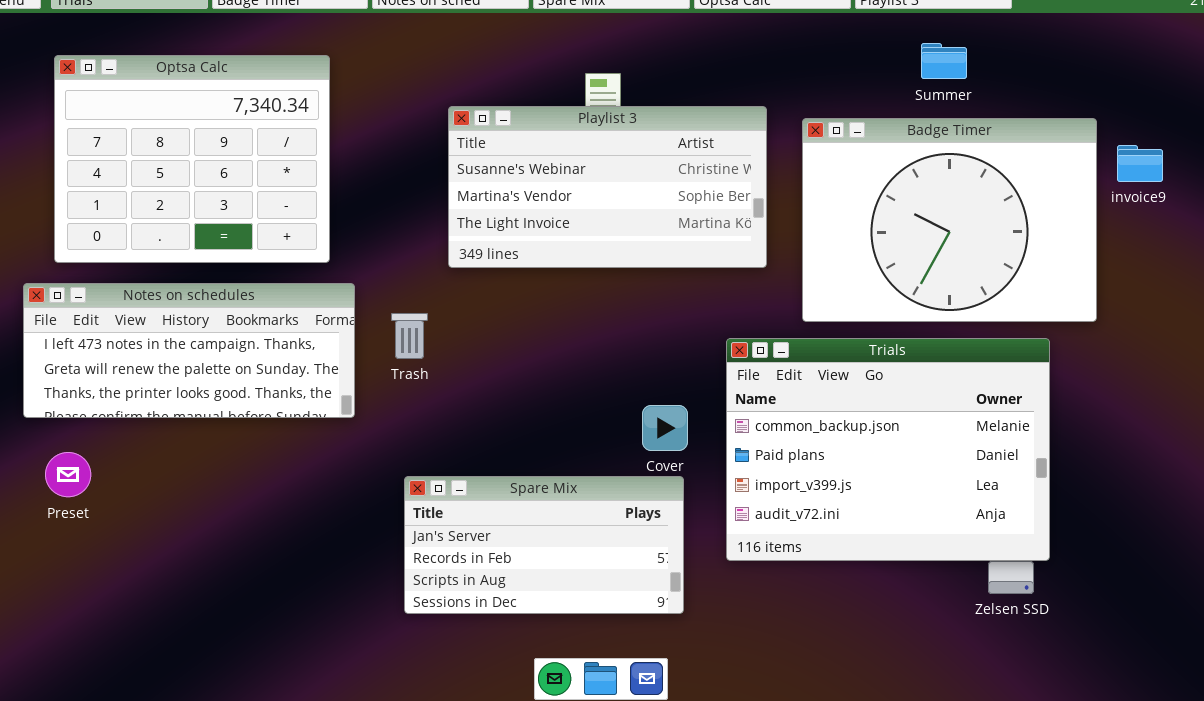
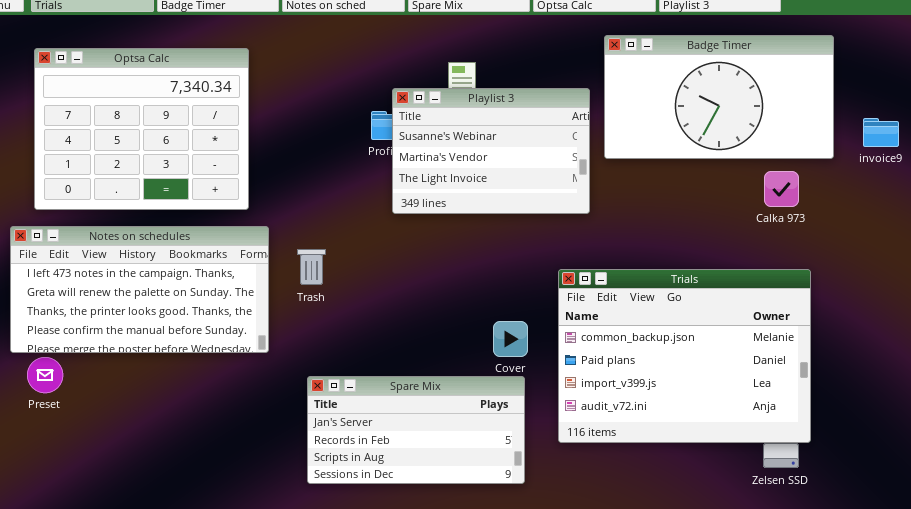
Playlist 3: [448,106,767,268] -> [392,88,590,214], resized
Badge Timer: [802,118,1097,322] -> [604,35,834,159], moved, resized
Notes on schedules: [23,283,355,418] -> [10,226,269,353], resized

